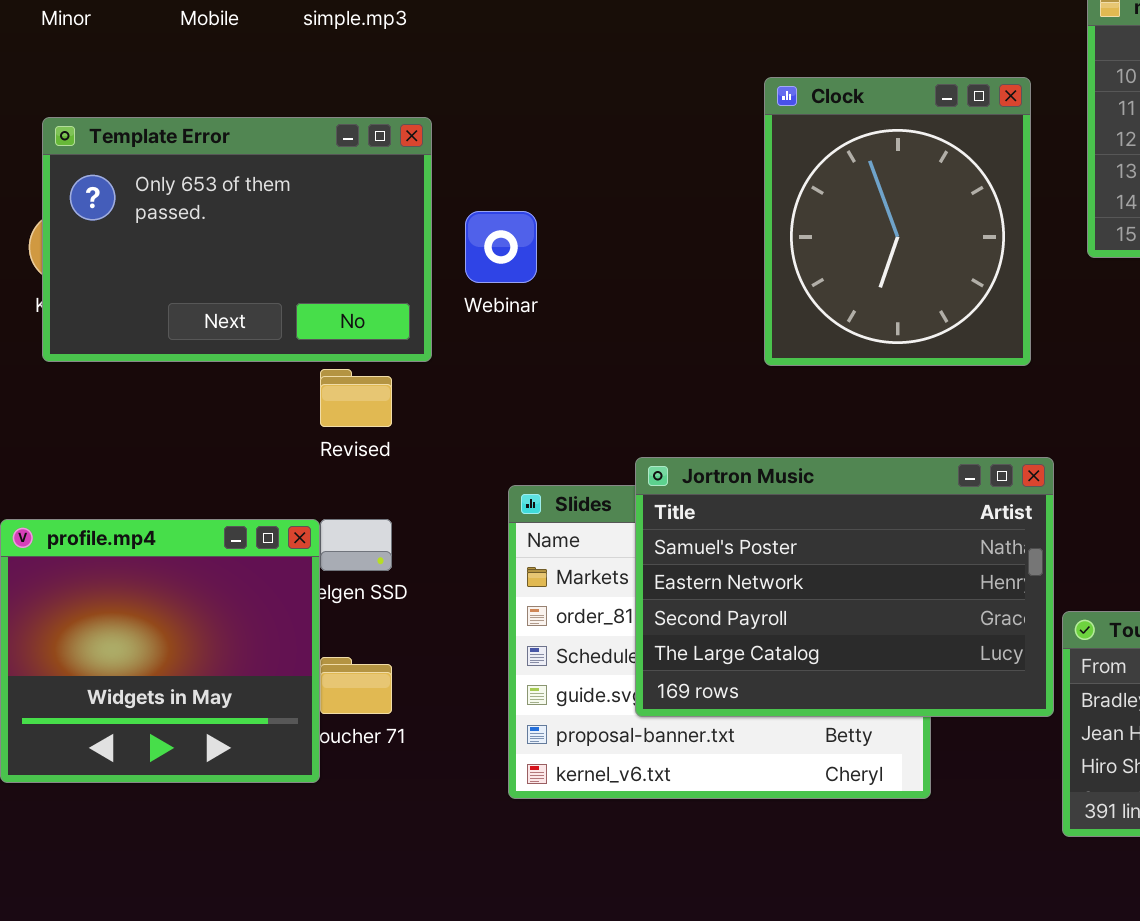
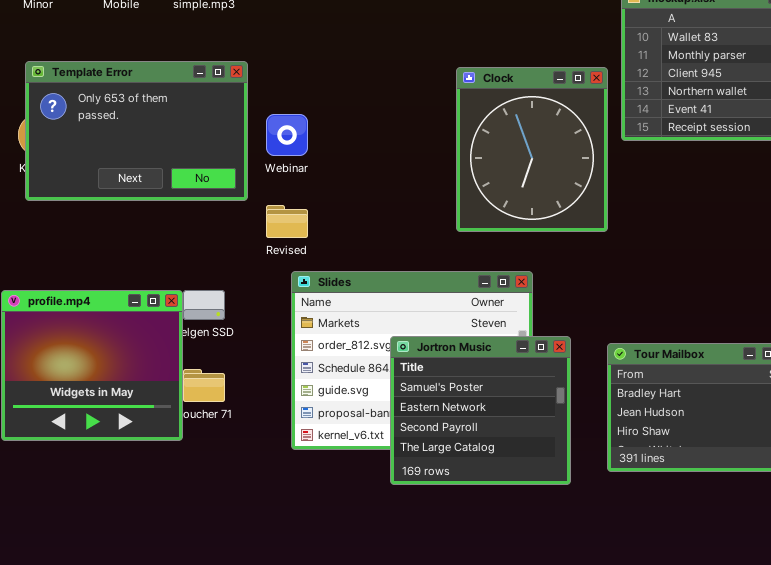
Clock: [764,77,1031,366] -> [456,67,608,232], moved
Revised: [320,369,392,427] -> [266,205,308,238], moved
Jortron Music: [635,457,1054,717] -> [390,336,571,485], moved, resized

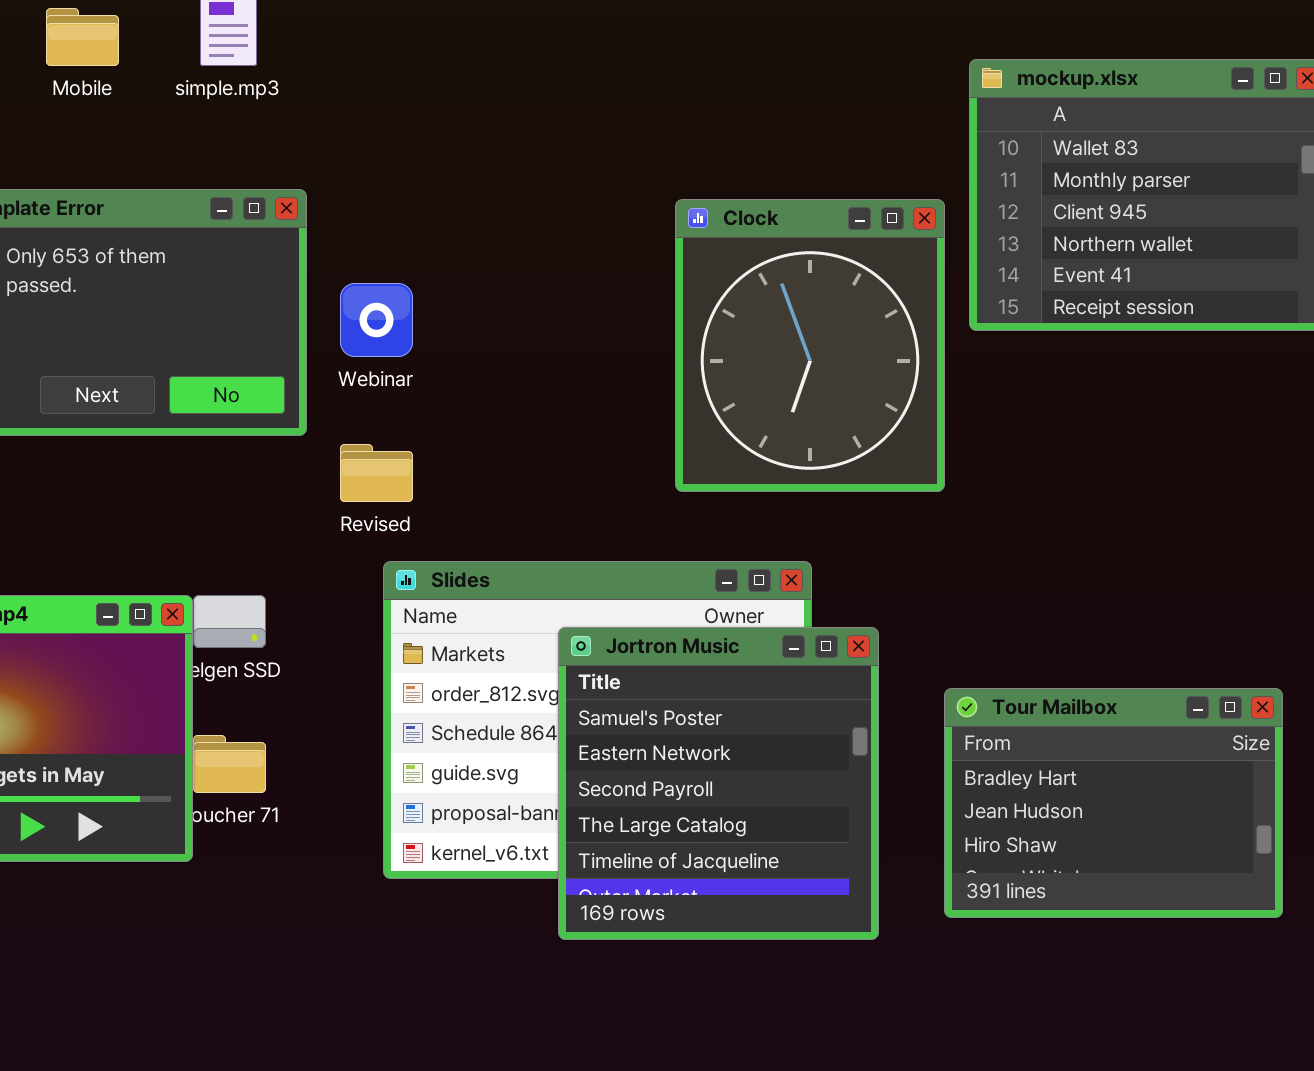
Jortron Music: [390,336,571,485] -> [558,627,879,940], resized

